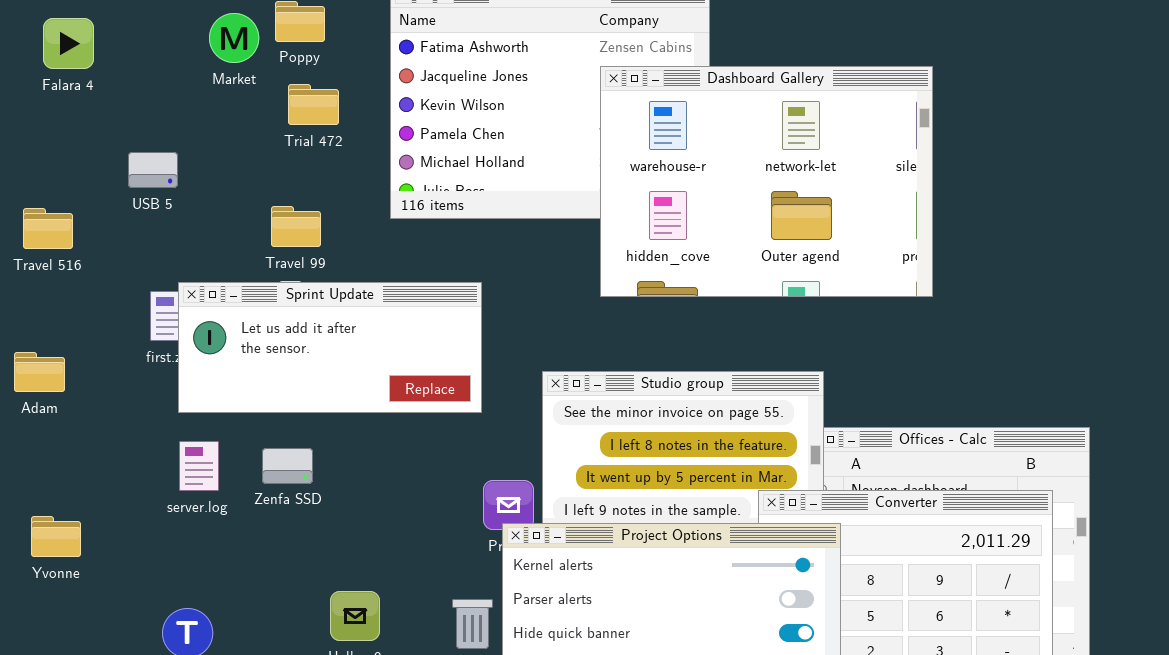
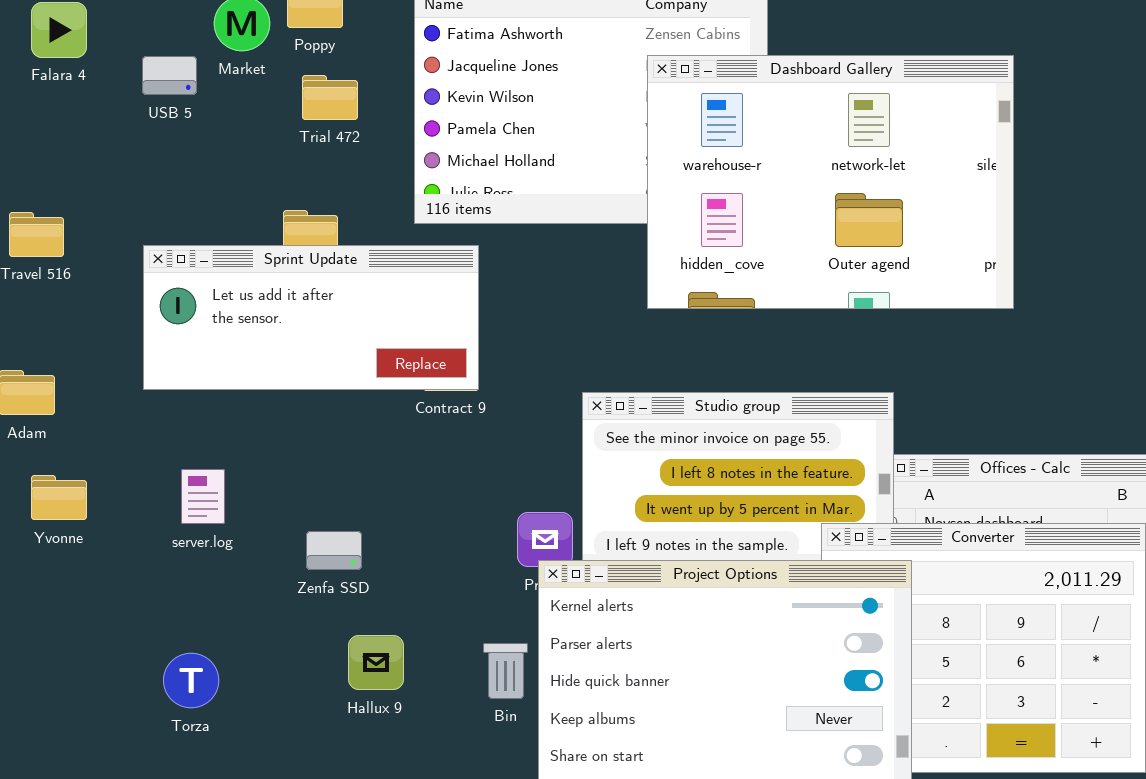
USB 5: [128,152,178,188] -> [142,56,197,95], moved
Sprint Update: [178,282,482,413] -> [143,245,479,390], moved
Zenfa SSD: [262,448,313,484] -> [306,531,362,570], moved
Yvonne: [31,516,81,557] -> [31,475,87,520], moved

